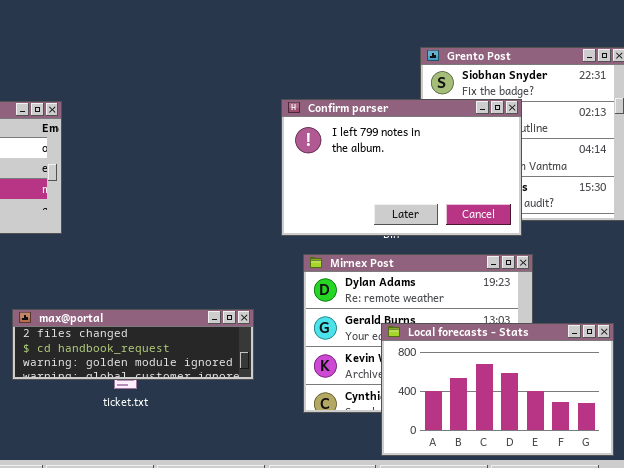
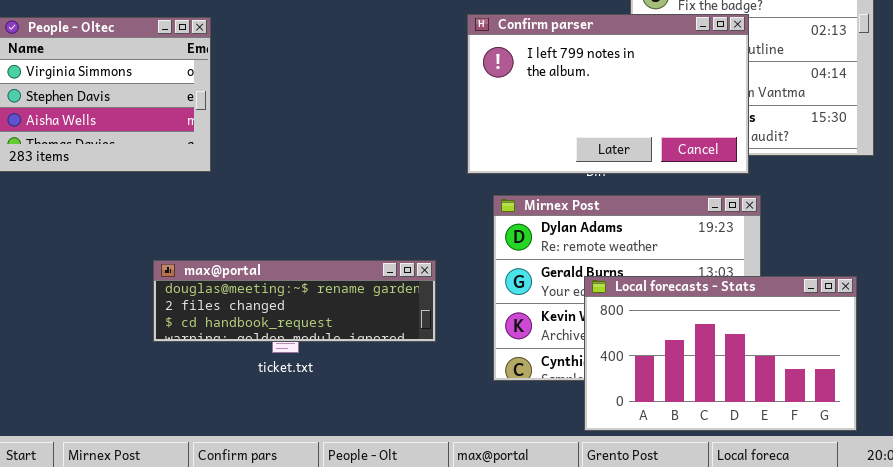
max@portal: [12,309,254,380] -> [153,260,436,342], scrolled up 1 row

